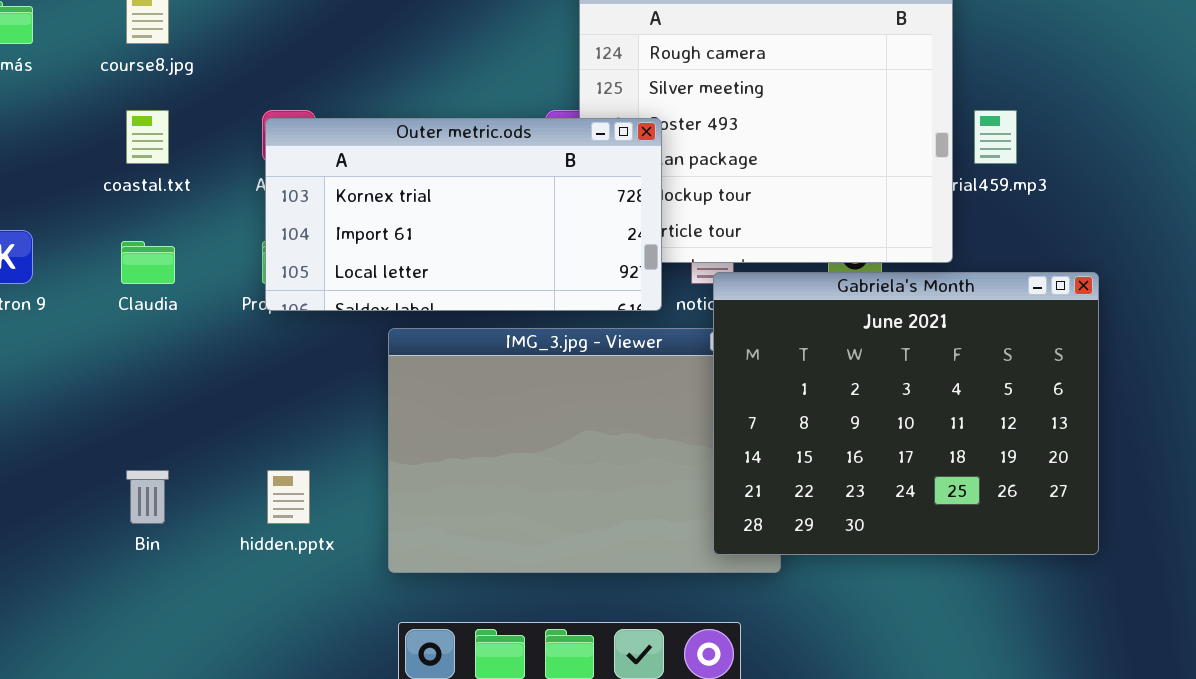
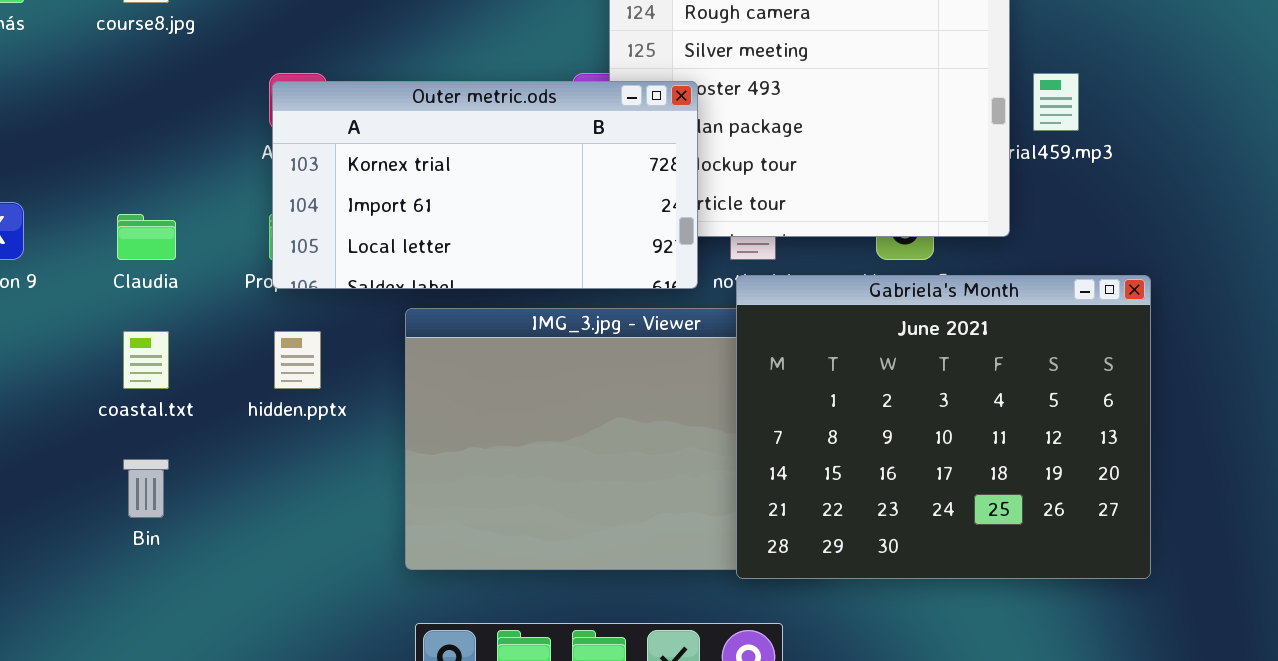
coastal.txt: [126,110,169,164] -> [123,331,169,389], moved
Gabriela's Month: [713,272,1099,555] -> [736,275,1151,579], moved
hidden.pptx: [267,470,310,524] -> [274,331,321,389], moved

